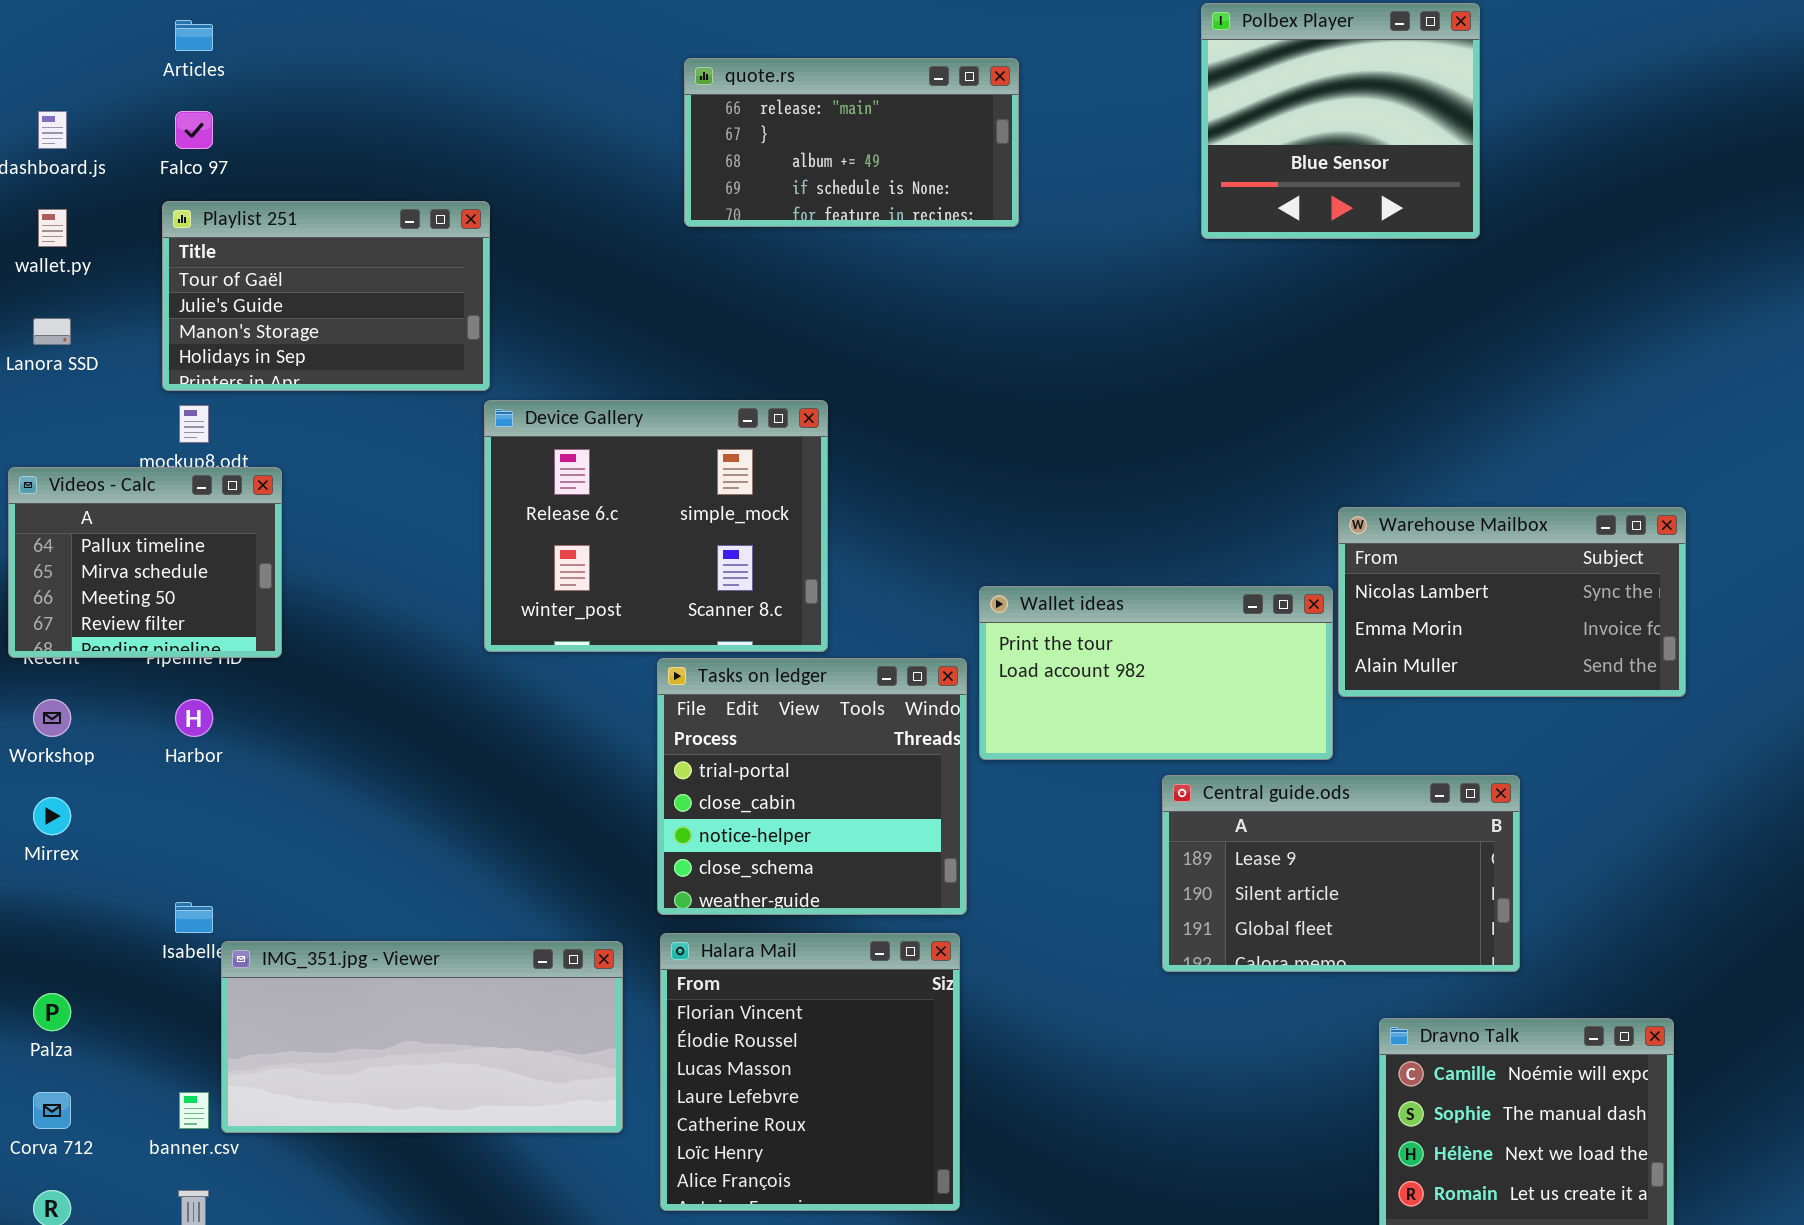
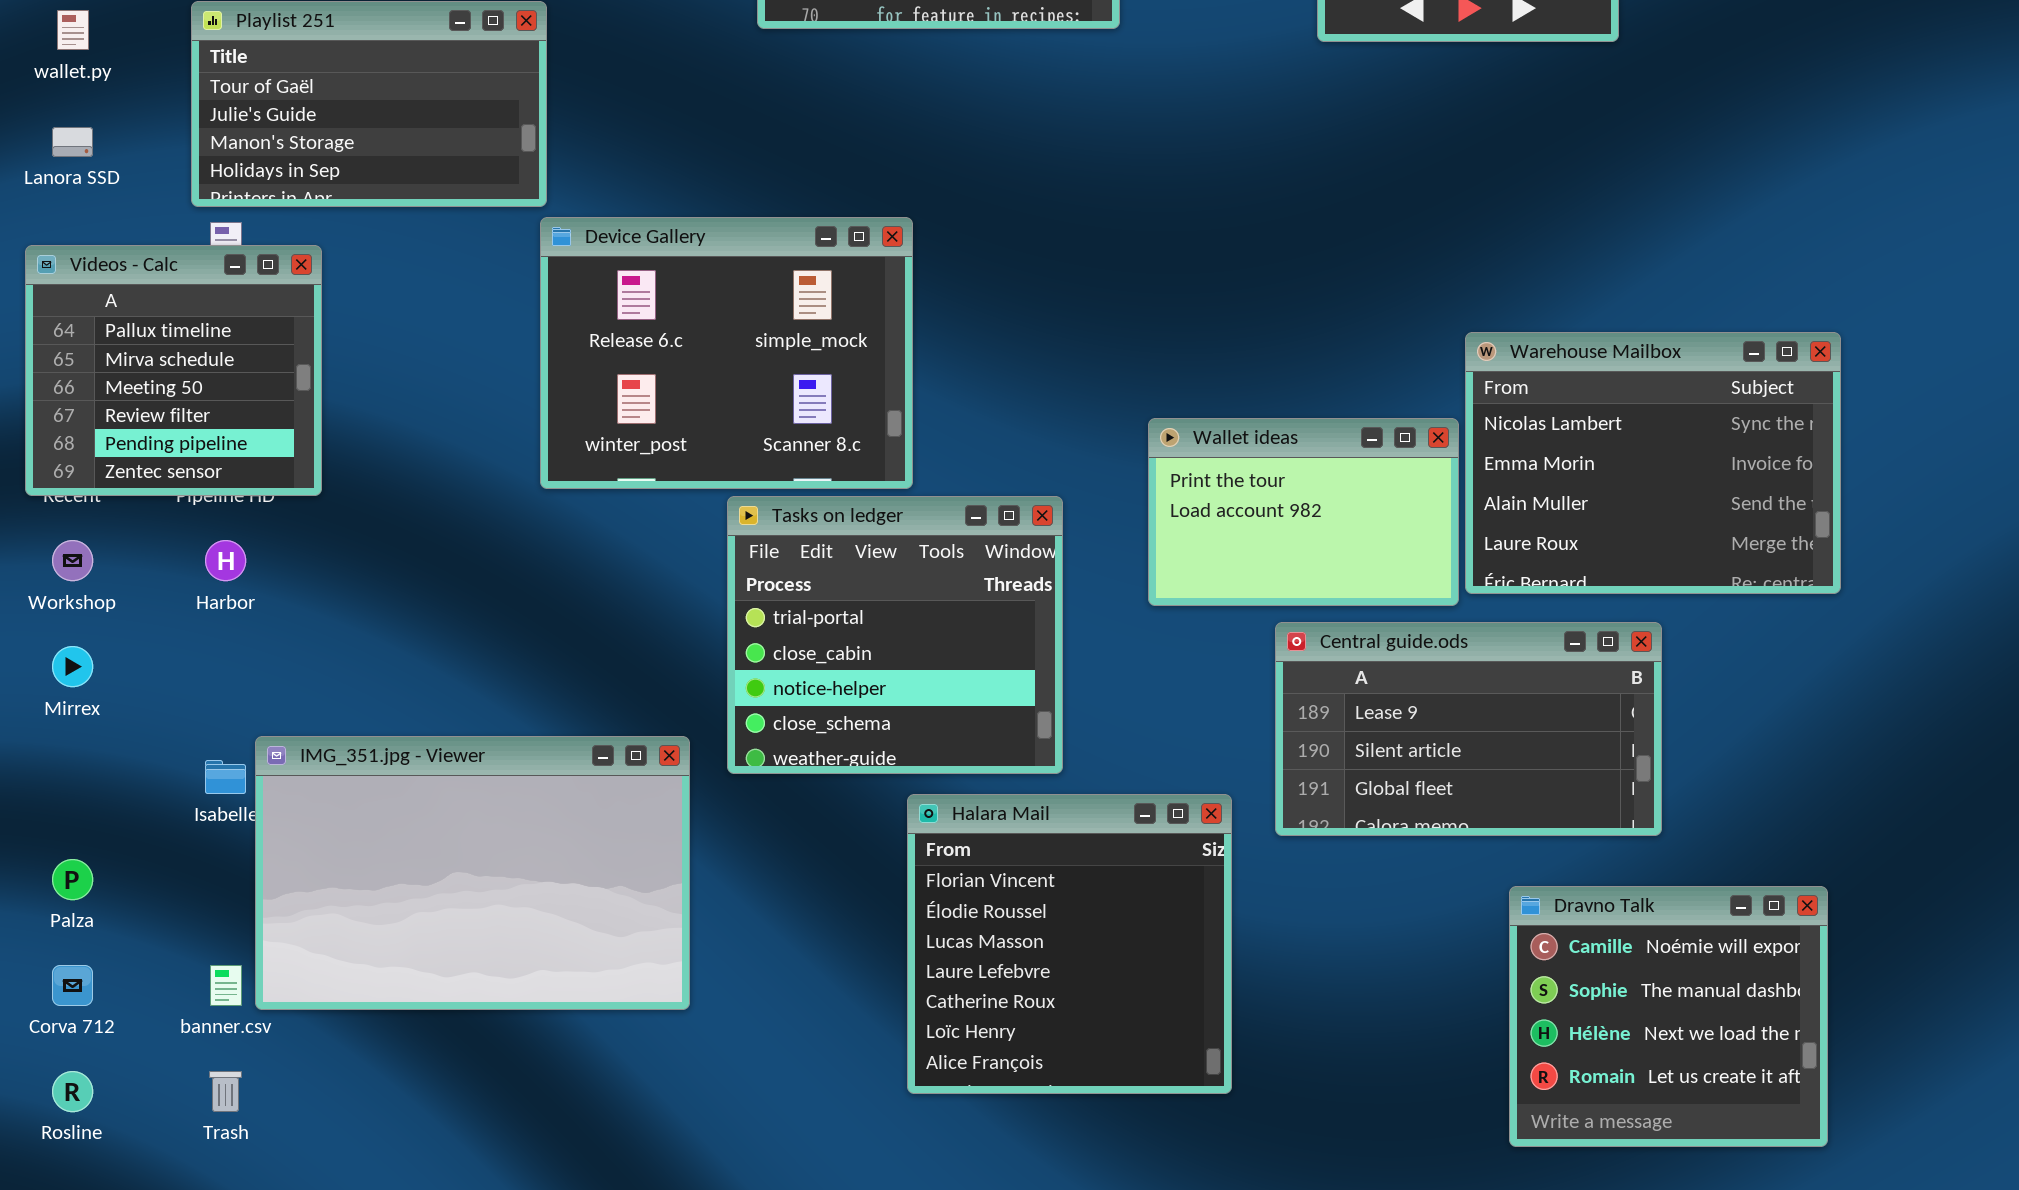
Videos - Calc: [8,467,282,658] -> [25,245,322,496], resized
Warehouse Mailbox: [1338,507,1686,697] -> [1465,332,1841,594], resized
Wallet ideas: [979,586,1333,760] -> [1148,418,1459,606], resized
Halara Mail: [660,933,960,1211] -> [907,794,1232,1094], moved
IMG_351.jpg - Viewer: [221,941,623,1133] -> [255,736,690,1010], resized

